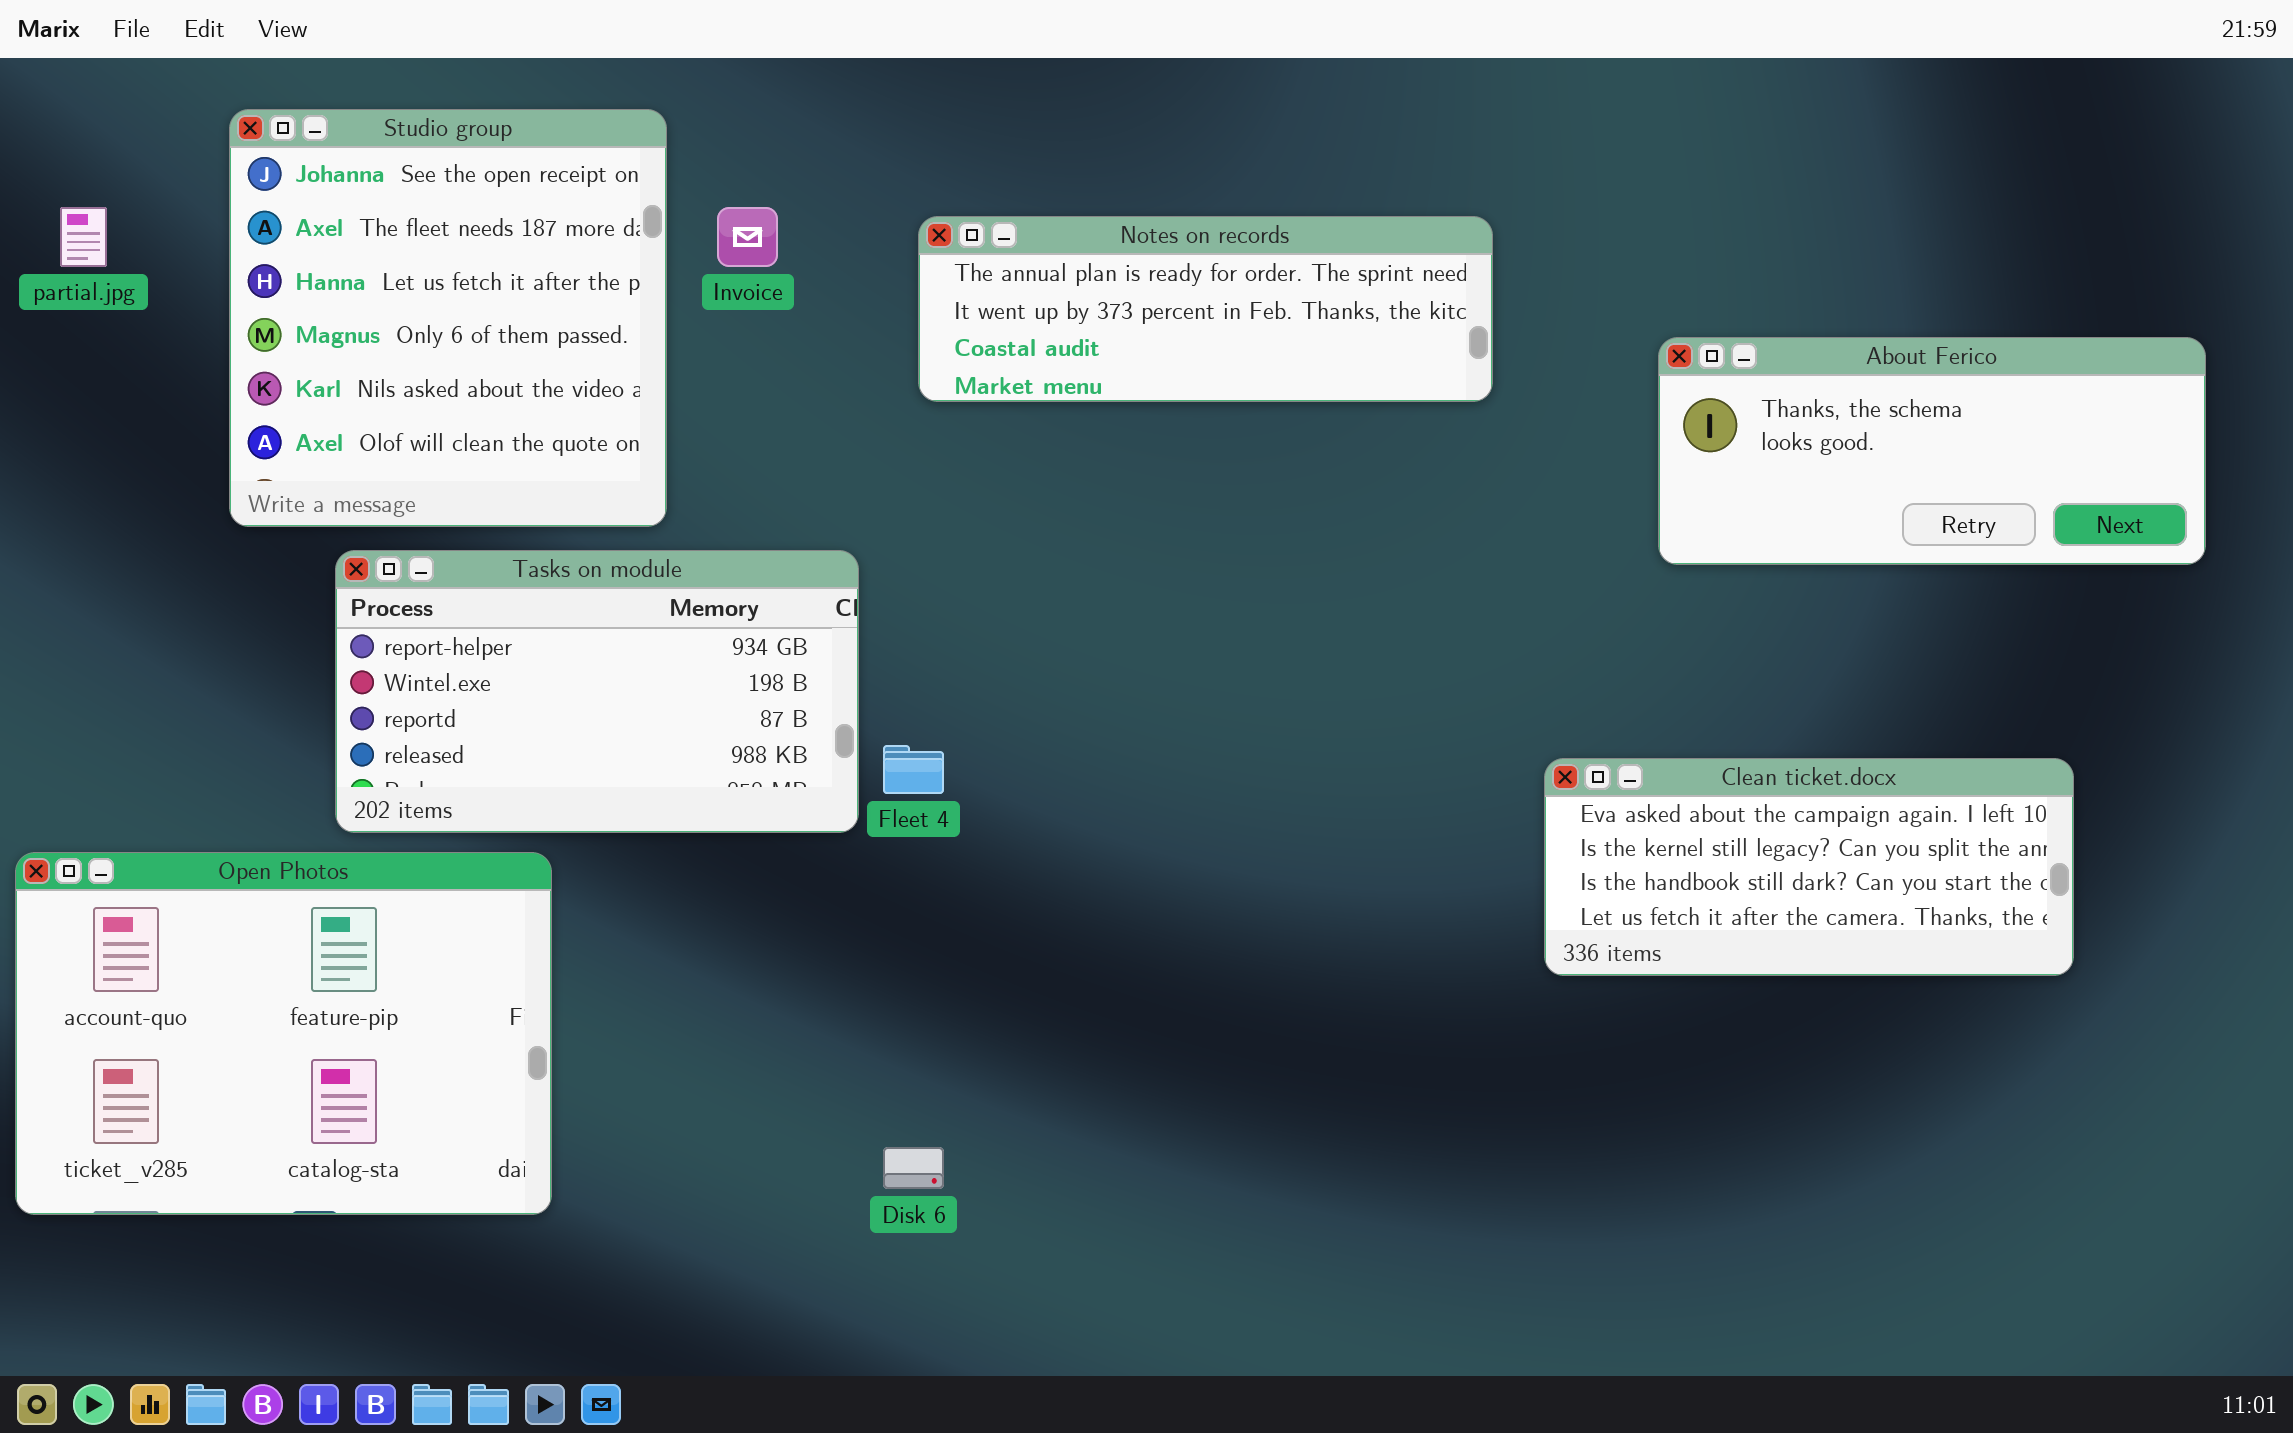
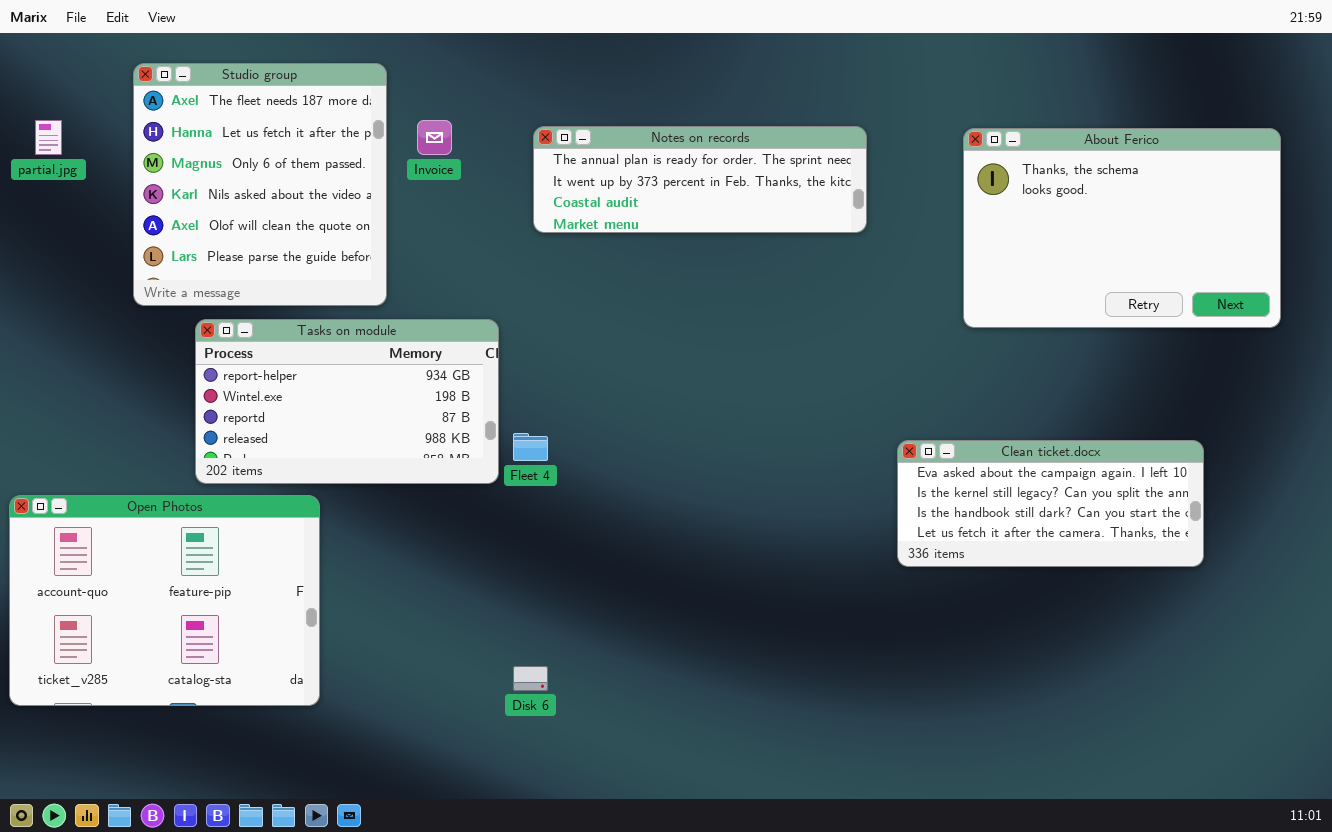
Studio group: [229,109,667,527] -> [133,63,387,306], scrolled down 1 row
About Ferico: [1658,337,2206,565] -> [963,128,1281,328], resized

